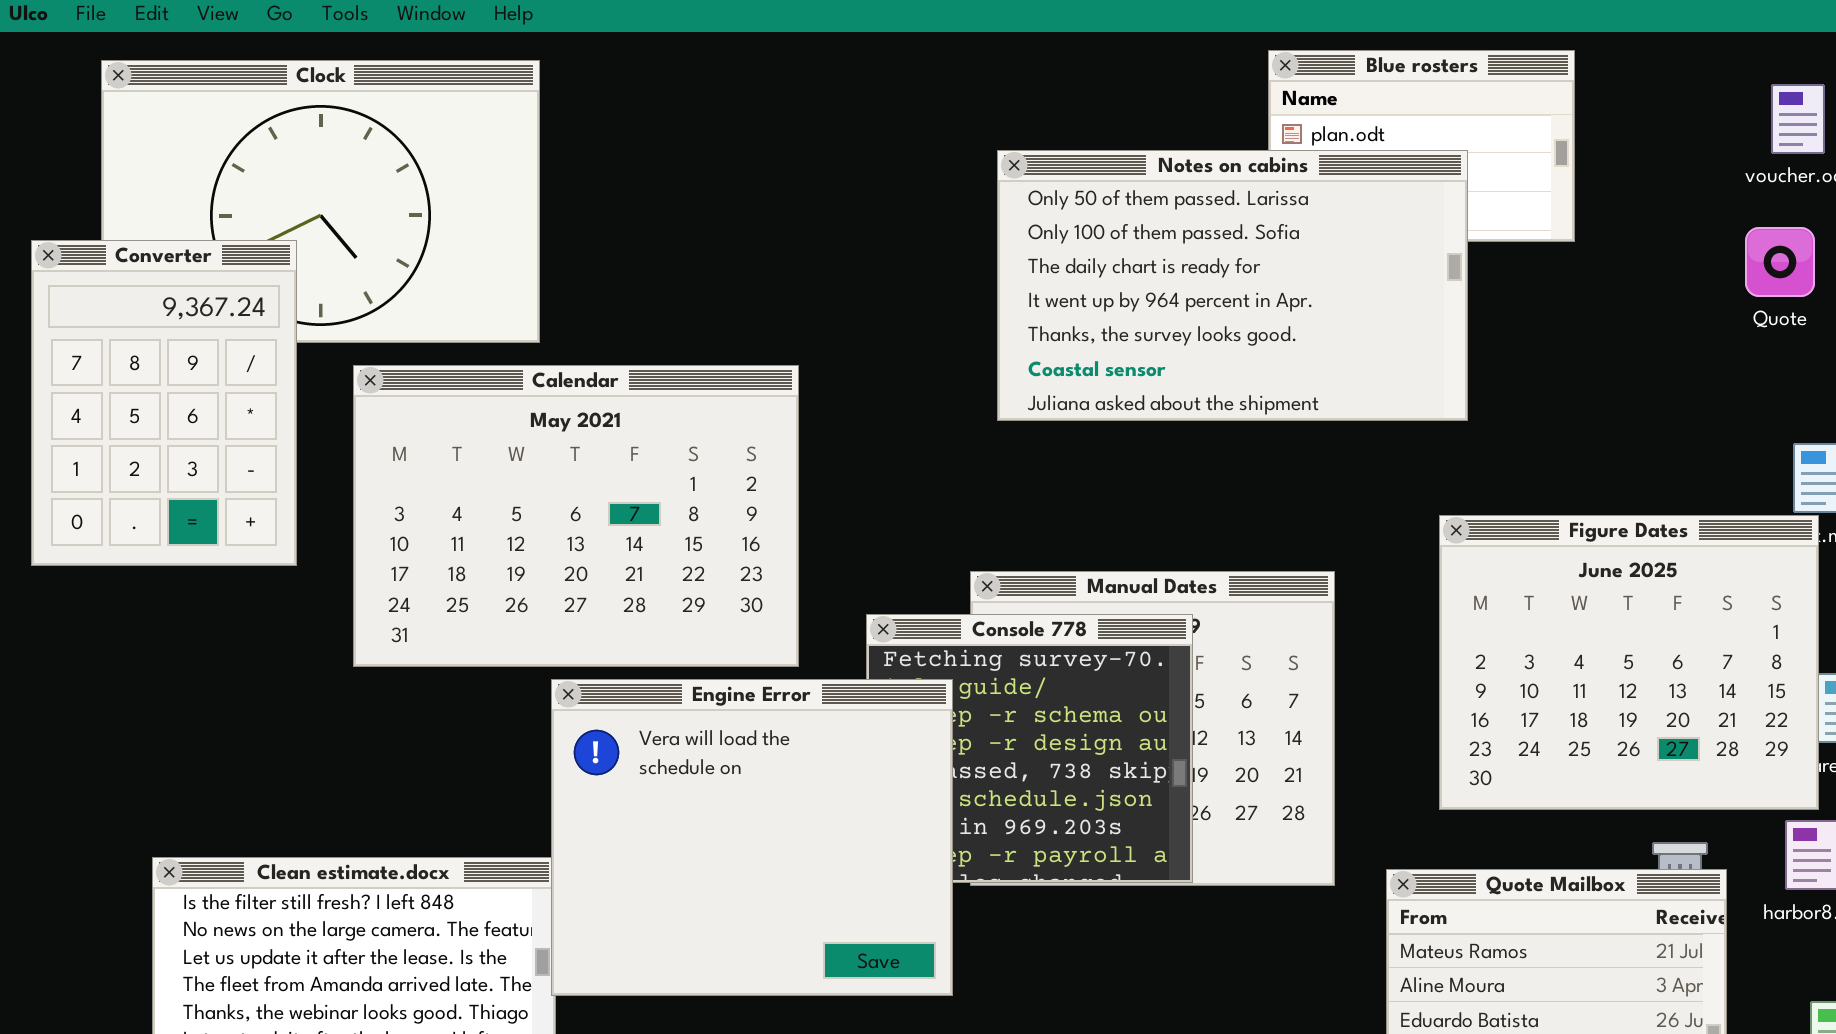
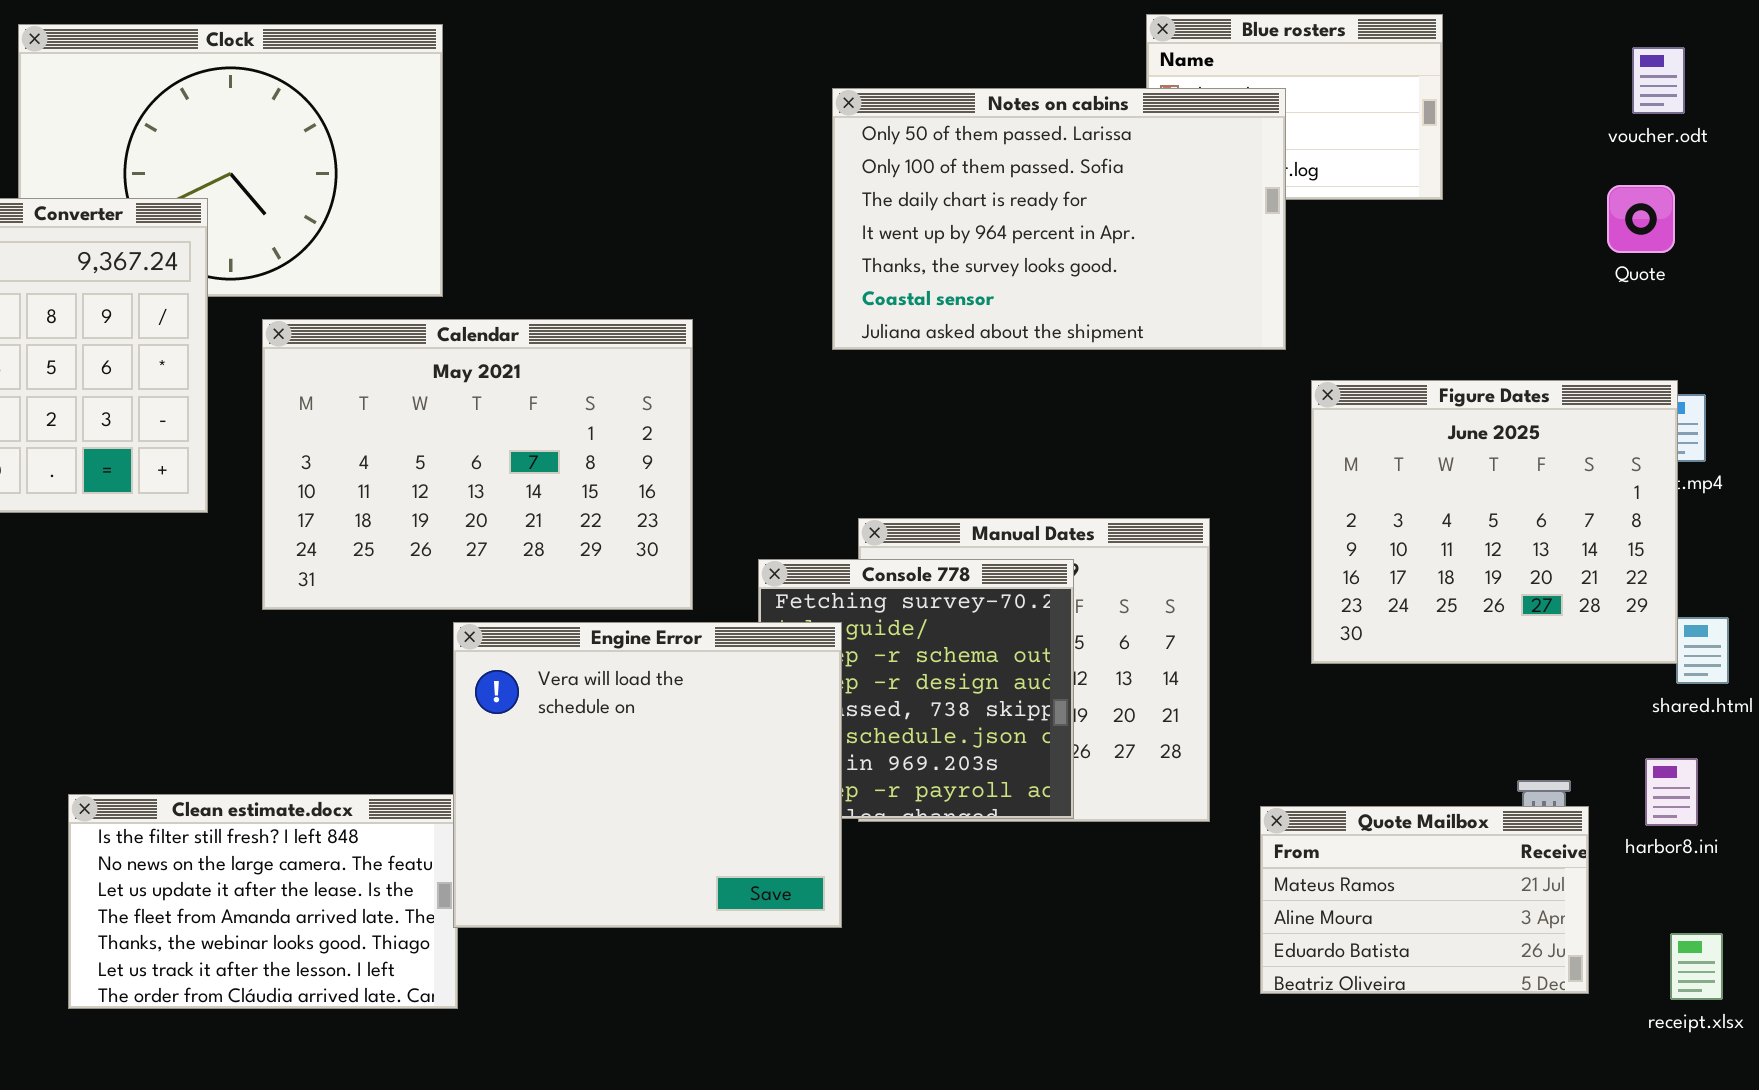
Notes on cabins: [997,150,1468,421] -> [832,88,1286,350], moved
Figure Dates: [1439,515,1819,810] -> [1311,380,1678,664], moved

